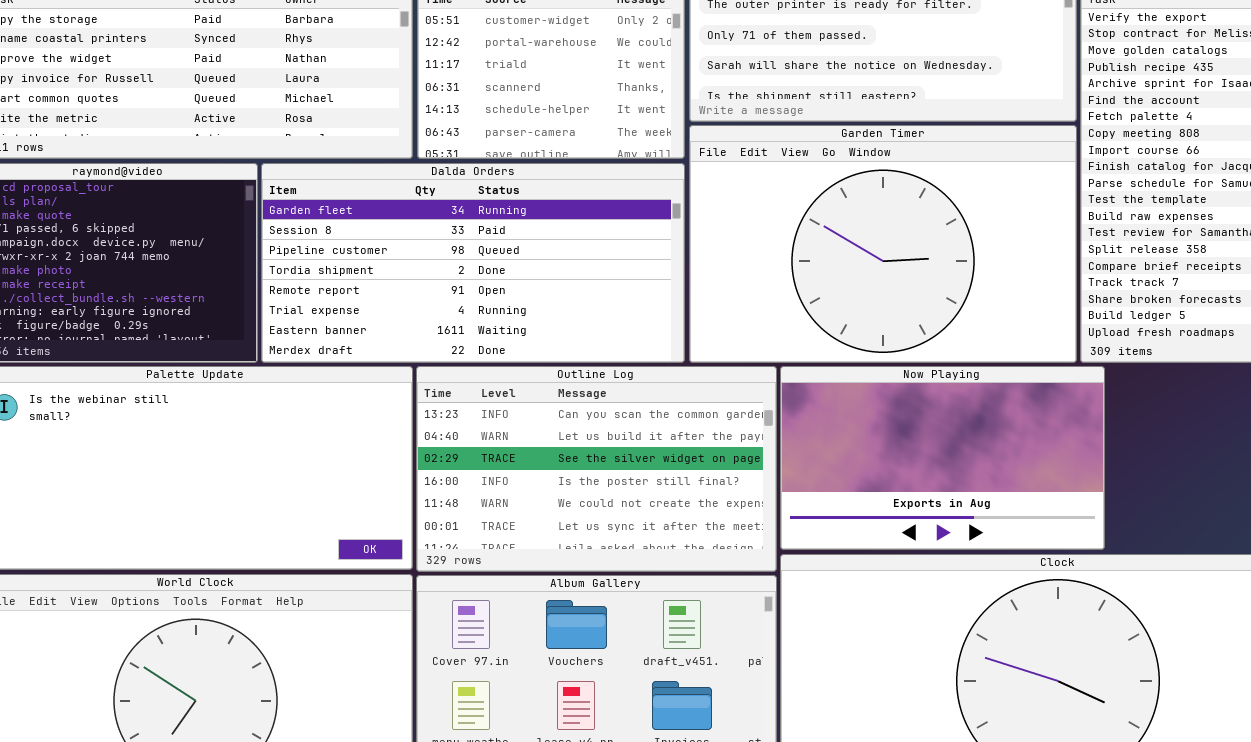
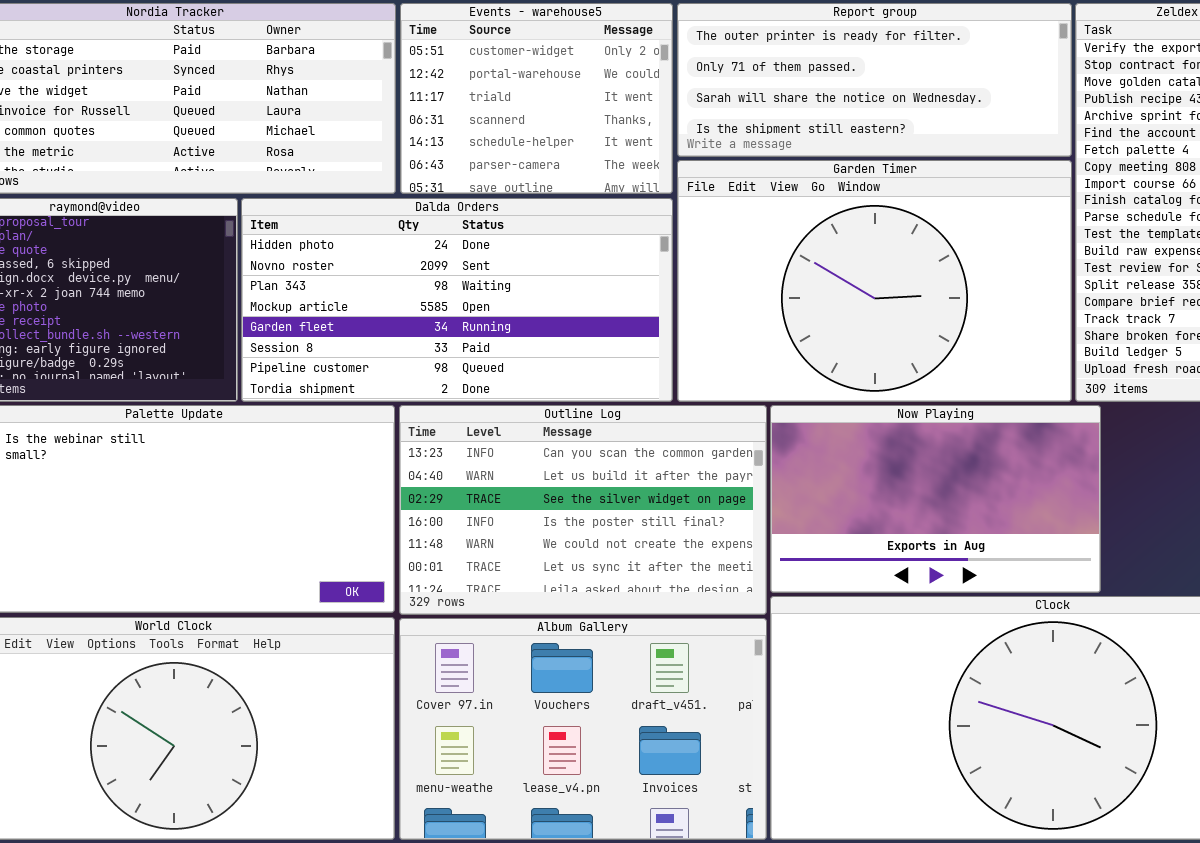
Dalda Orders: [261,163,685,363] -> [241,198,673,402], scrolled up 4 rows

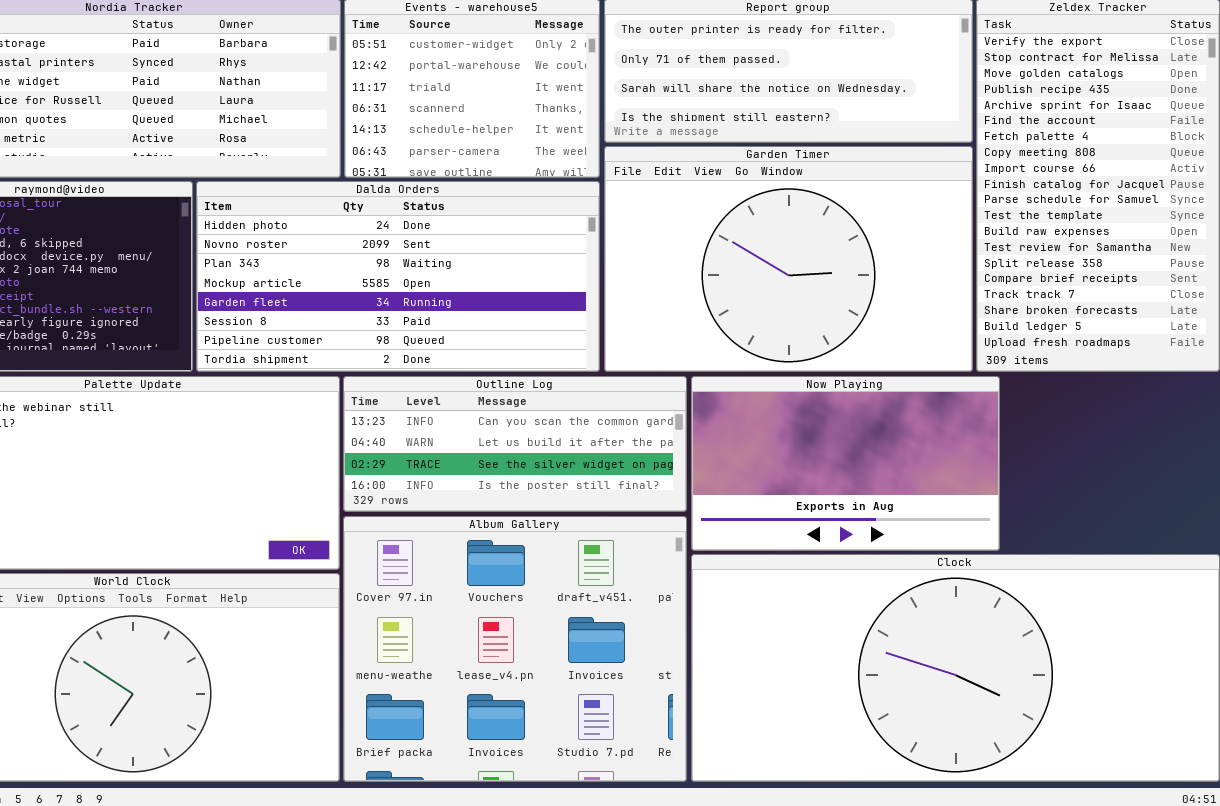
Outline Log: [399,405,767,615] -> [343,376,687,512], resized
Album Gallery: [399,618,767,840] -> [343,516,687,782], resized

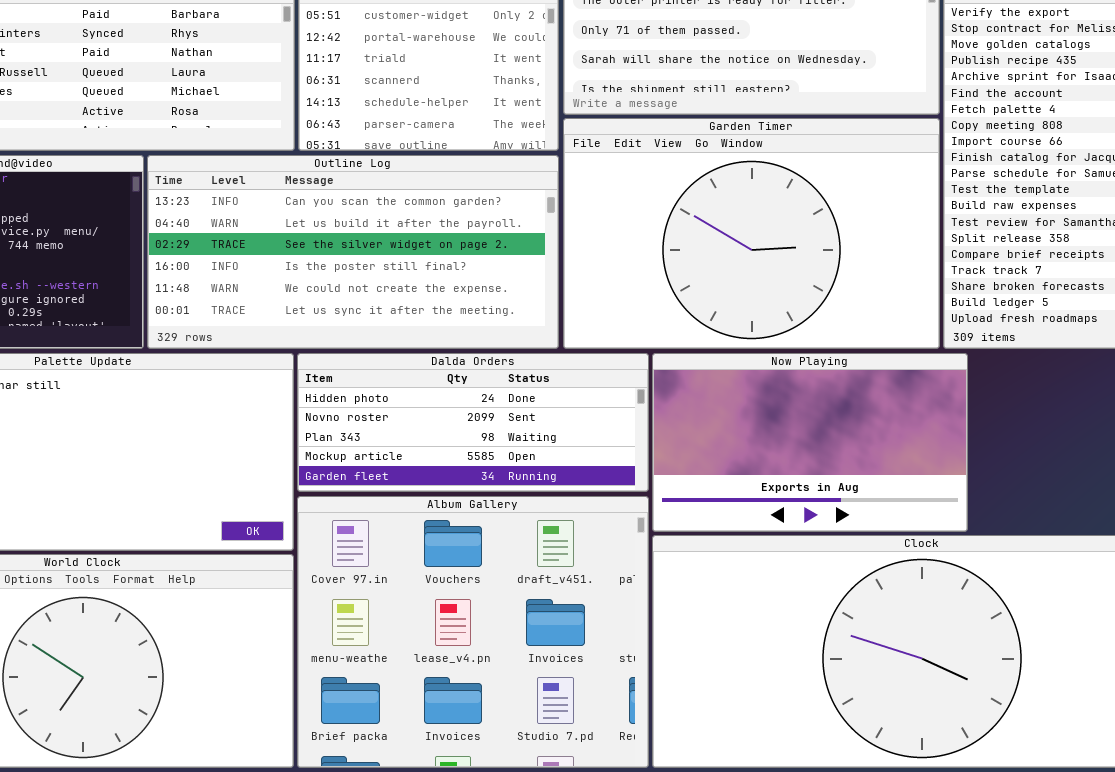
Dalda Orders: [196,181,600,372] -> [297,353,649,492], moved, resized
Outline Log: [343,376,687,512] -> [147,155,559,349], moved, resized

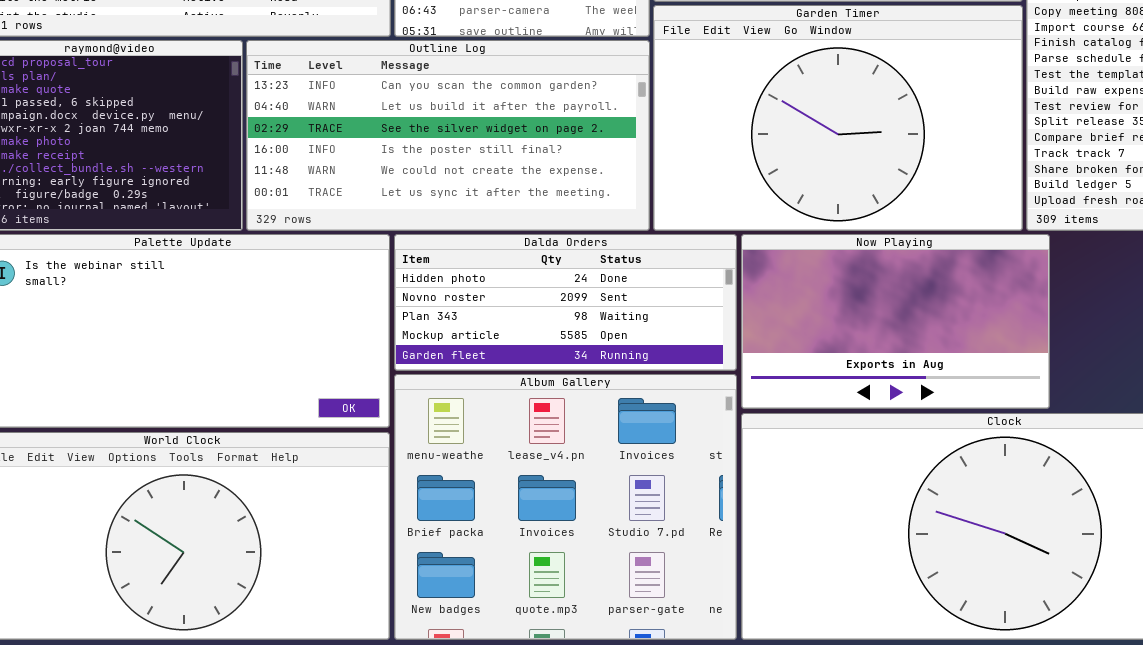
Album Gallery: [297,496,649,768] -> [394,374,737,640], scrolled down 1 row

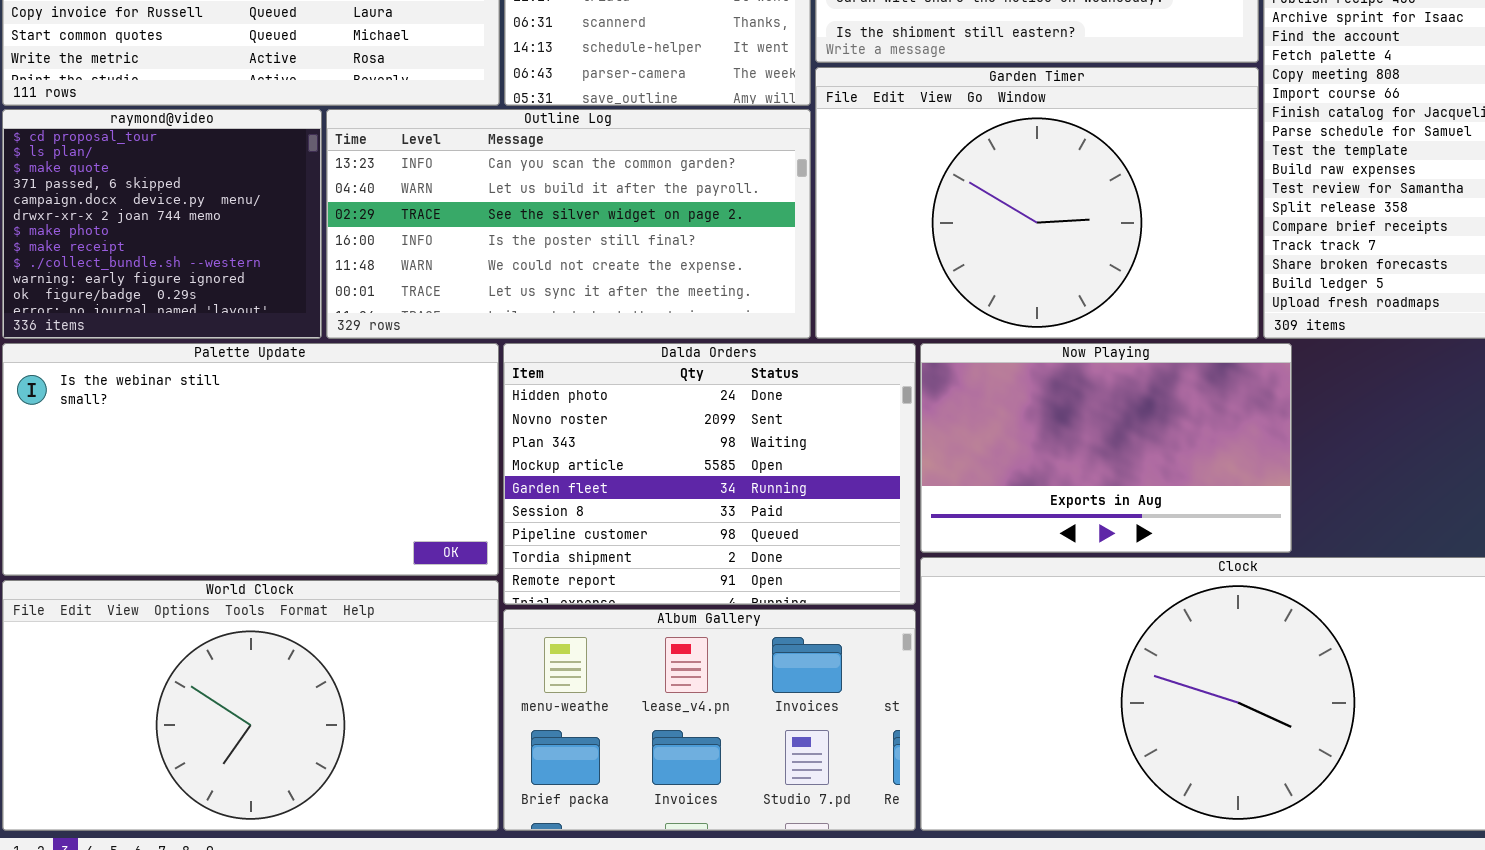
Dalda Orders: [394,234,737,371] -> [503,343,916,605], resized
Album Gallery: [394,374,737,640] -> [503,609,916,831], resized

